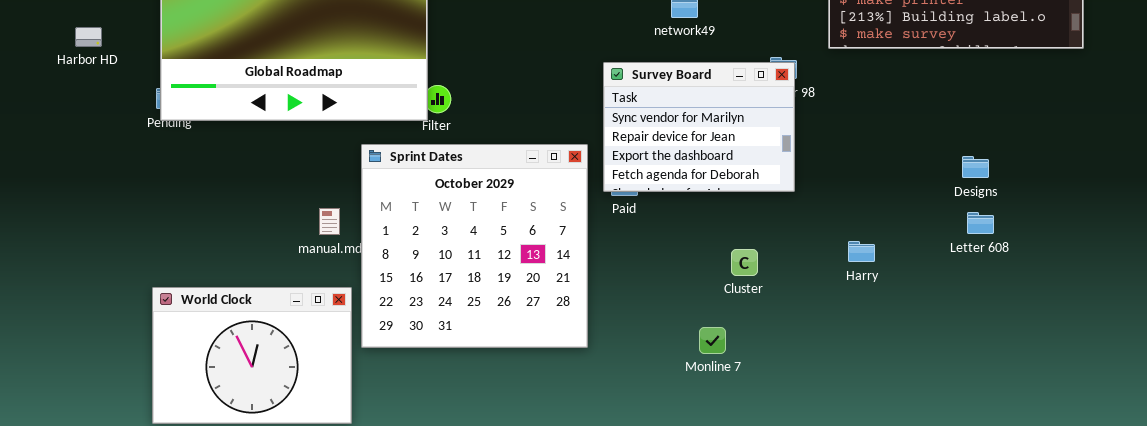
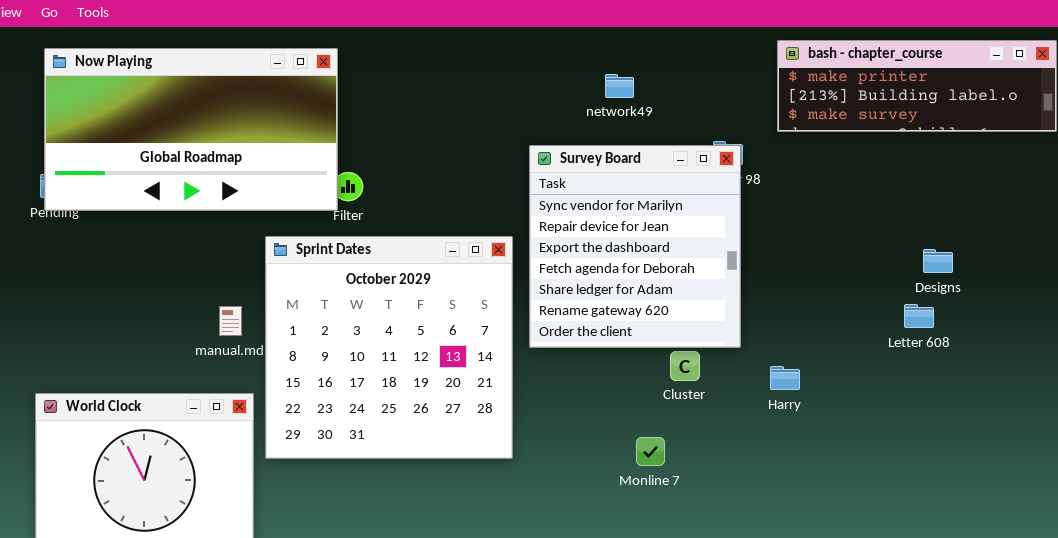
Survey Board: [603,62,795,192] -> [529,145,741,348], resized
Letter 608: [967,212,994,234] -> [904,304,934,328], moved
Harry: [848,241,875,262] -> [770,366,800,390], moved

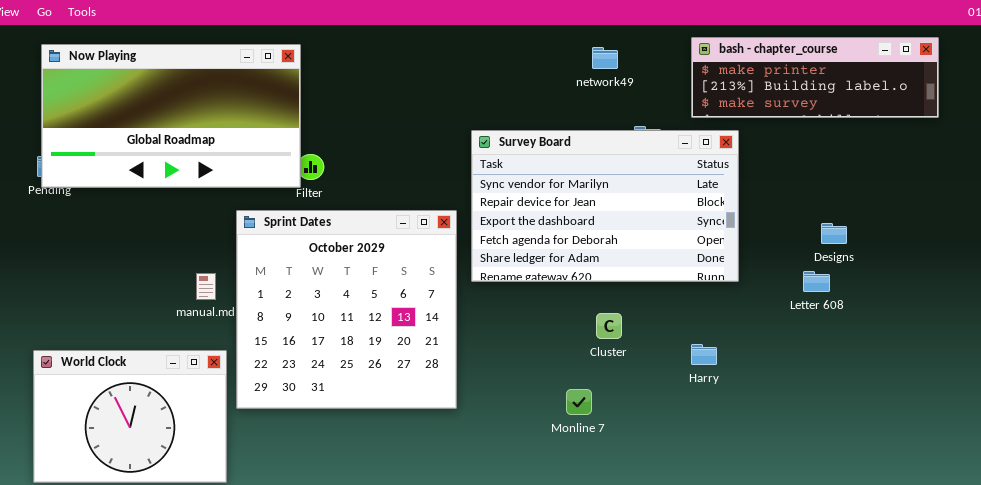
network49: [605,74,634,98] -> [592,47,618,69], moved
Survey Board: [529,145,741,348] -> [471,130,739,282], resized
Harry: [770,366,800,390] -> [691,344,717,365], moved

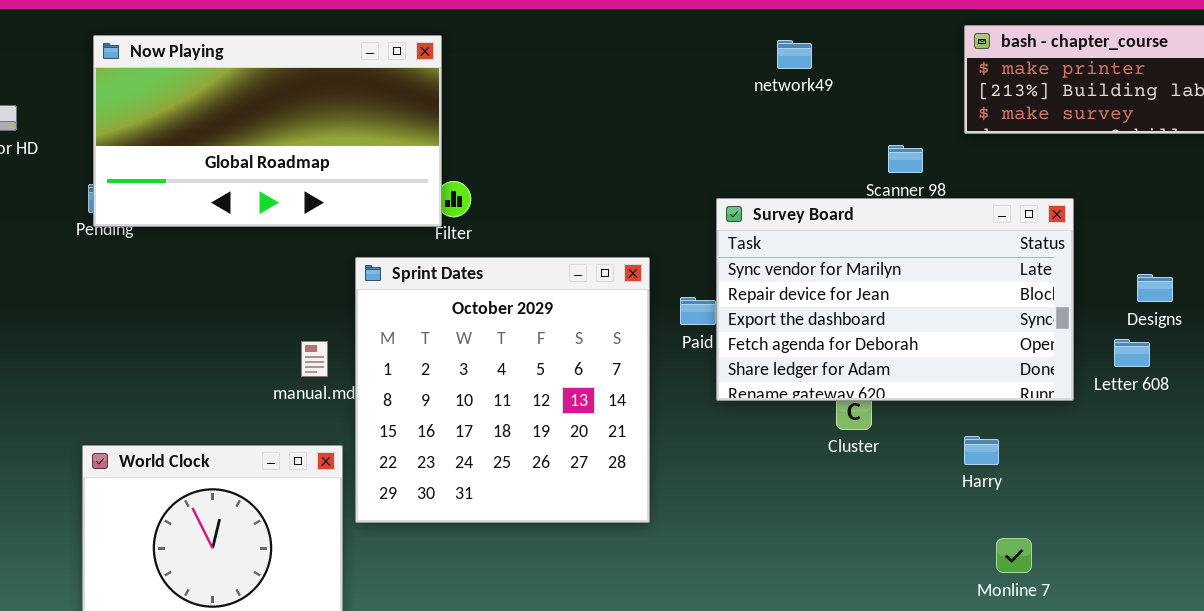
network49: [592,47,618,69] -> [777,40,812,69], moved
Survey Board: [471,130,739,282] -> [716,198,1074,401], moved
Monline 7: [566,389,592,415] -> [996,538,1032,573], moved

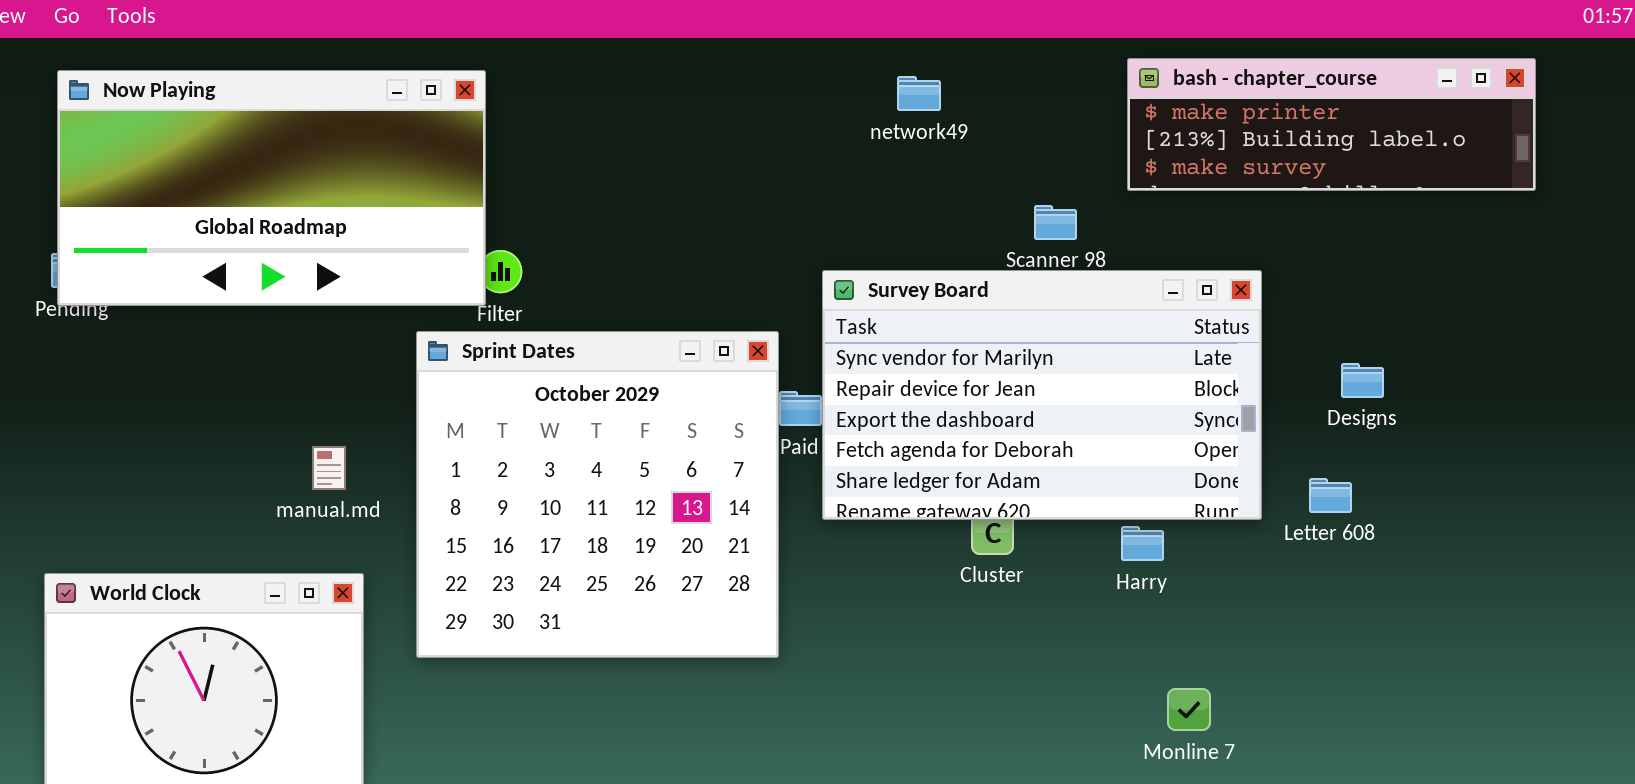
Sprint Dates: [355,257,650,523] -> [416,331,779,658], moved
Letter 608: [1114,339,1150,367] -> [1309,478,1352,513], moved
Harry: [964,436,999,465] -> [1121,526,1164,561], moved

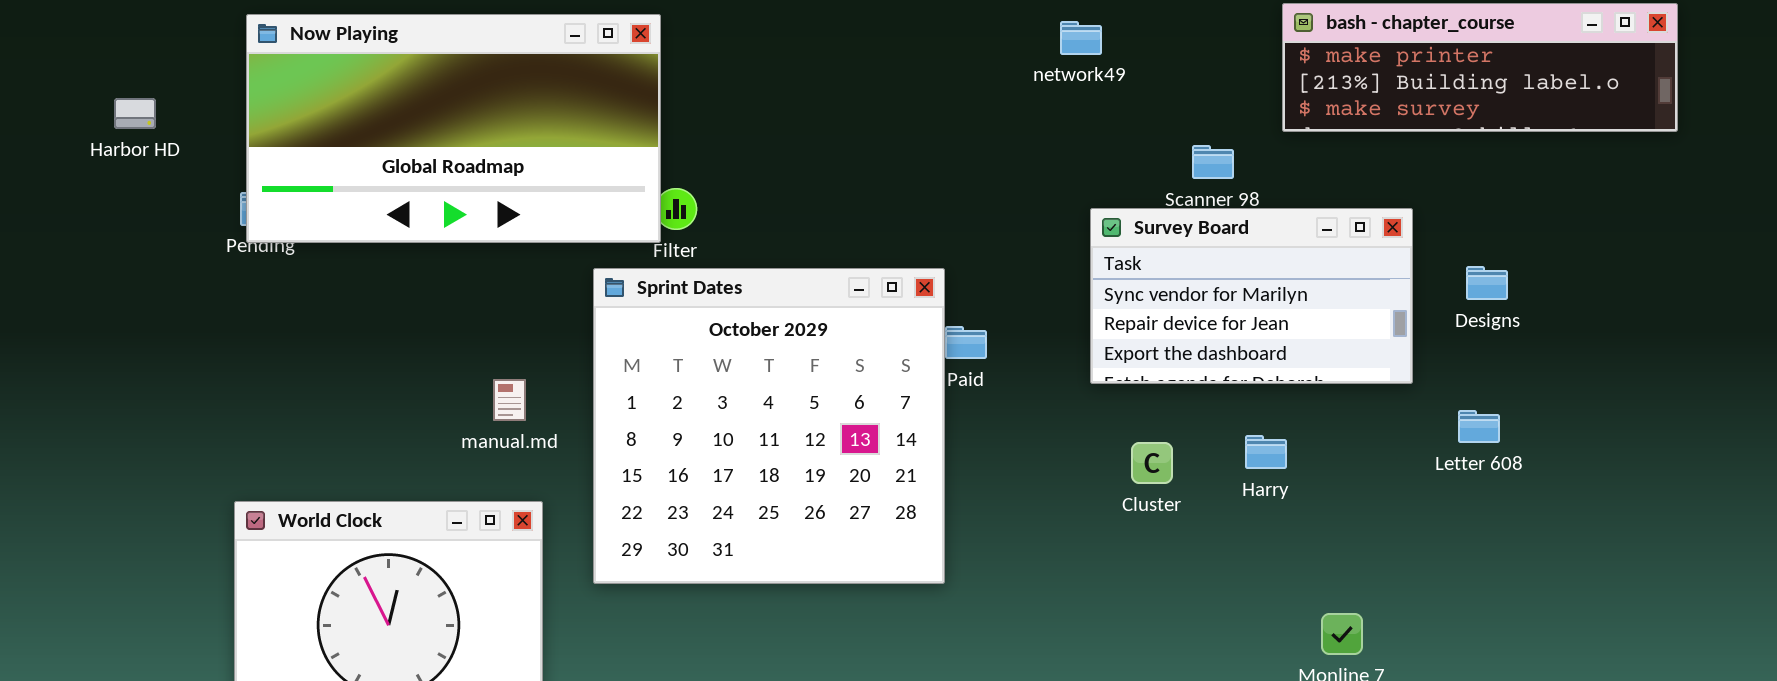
Survey Board: [822,270,1262,520] -> [1090,208,1413,384], resized
Designs: [1341,363,1384,398] -> [1466,266,1508,300], moved
Harry: [1121,526,1164,561] -> [1245,435,1287,469], moved

